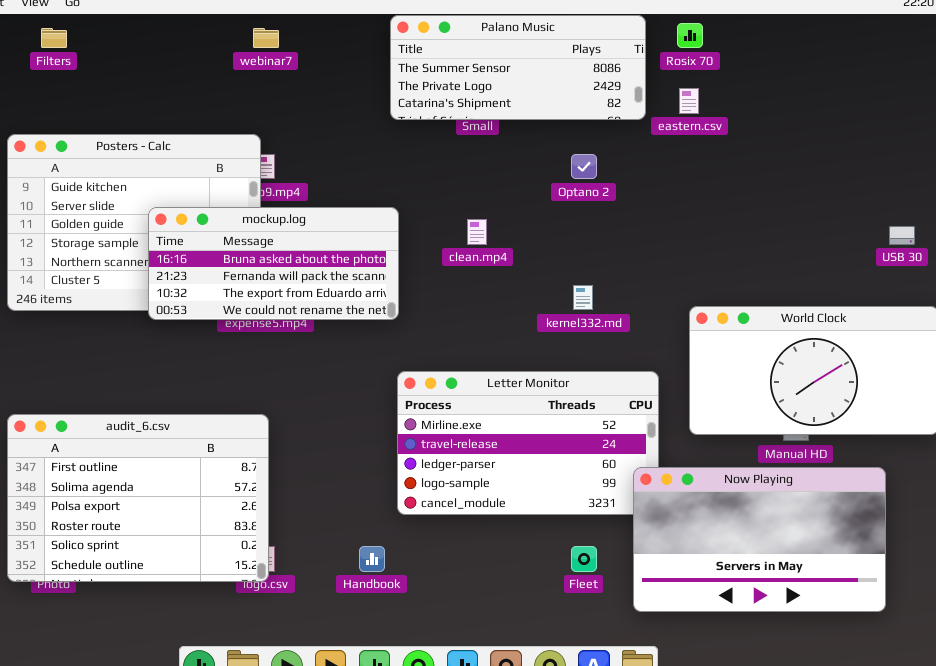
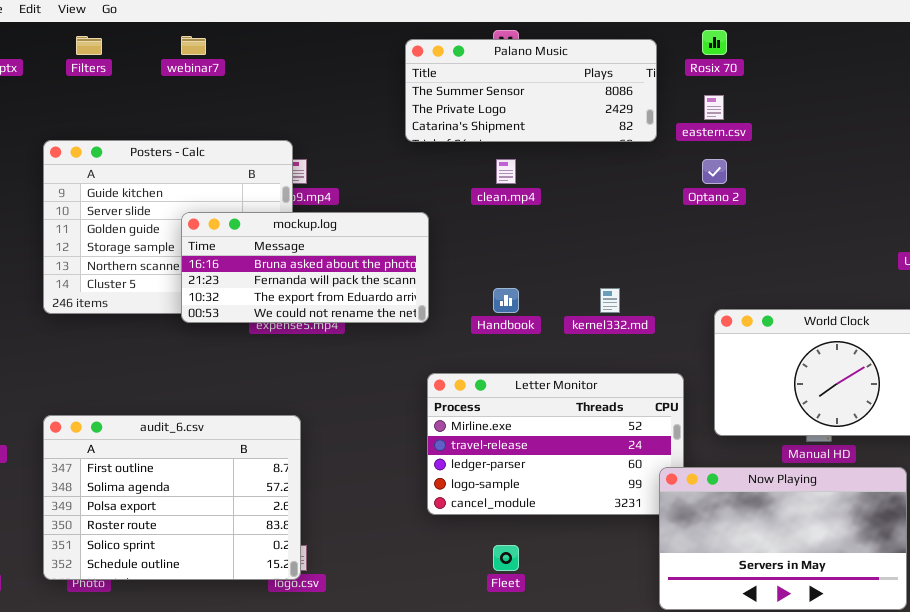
Palano Music: [390,15,646,120] -> [405,39,657,142], moved
webinar7: [253,28,279,48] -> [181,36,206,55], moved
Optano 2: [571,154,597,179] -> [702,159,727,184], moved
clean.mp4: [467,219,487,245] -> [496,159,516,184], moved
Handbook: [359,546,385,572] -> [493,288,519,313], moved
Fleet: [571,546,597,572] -> [493,545,519,571], moved

